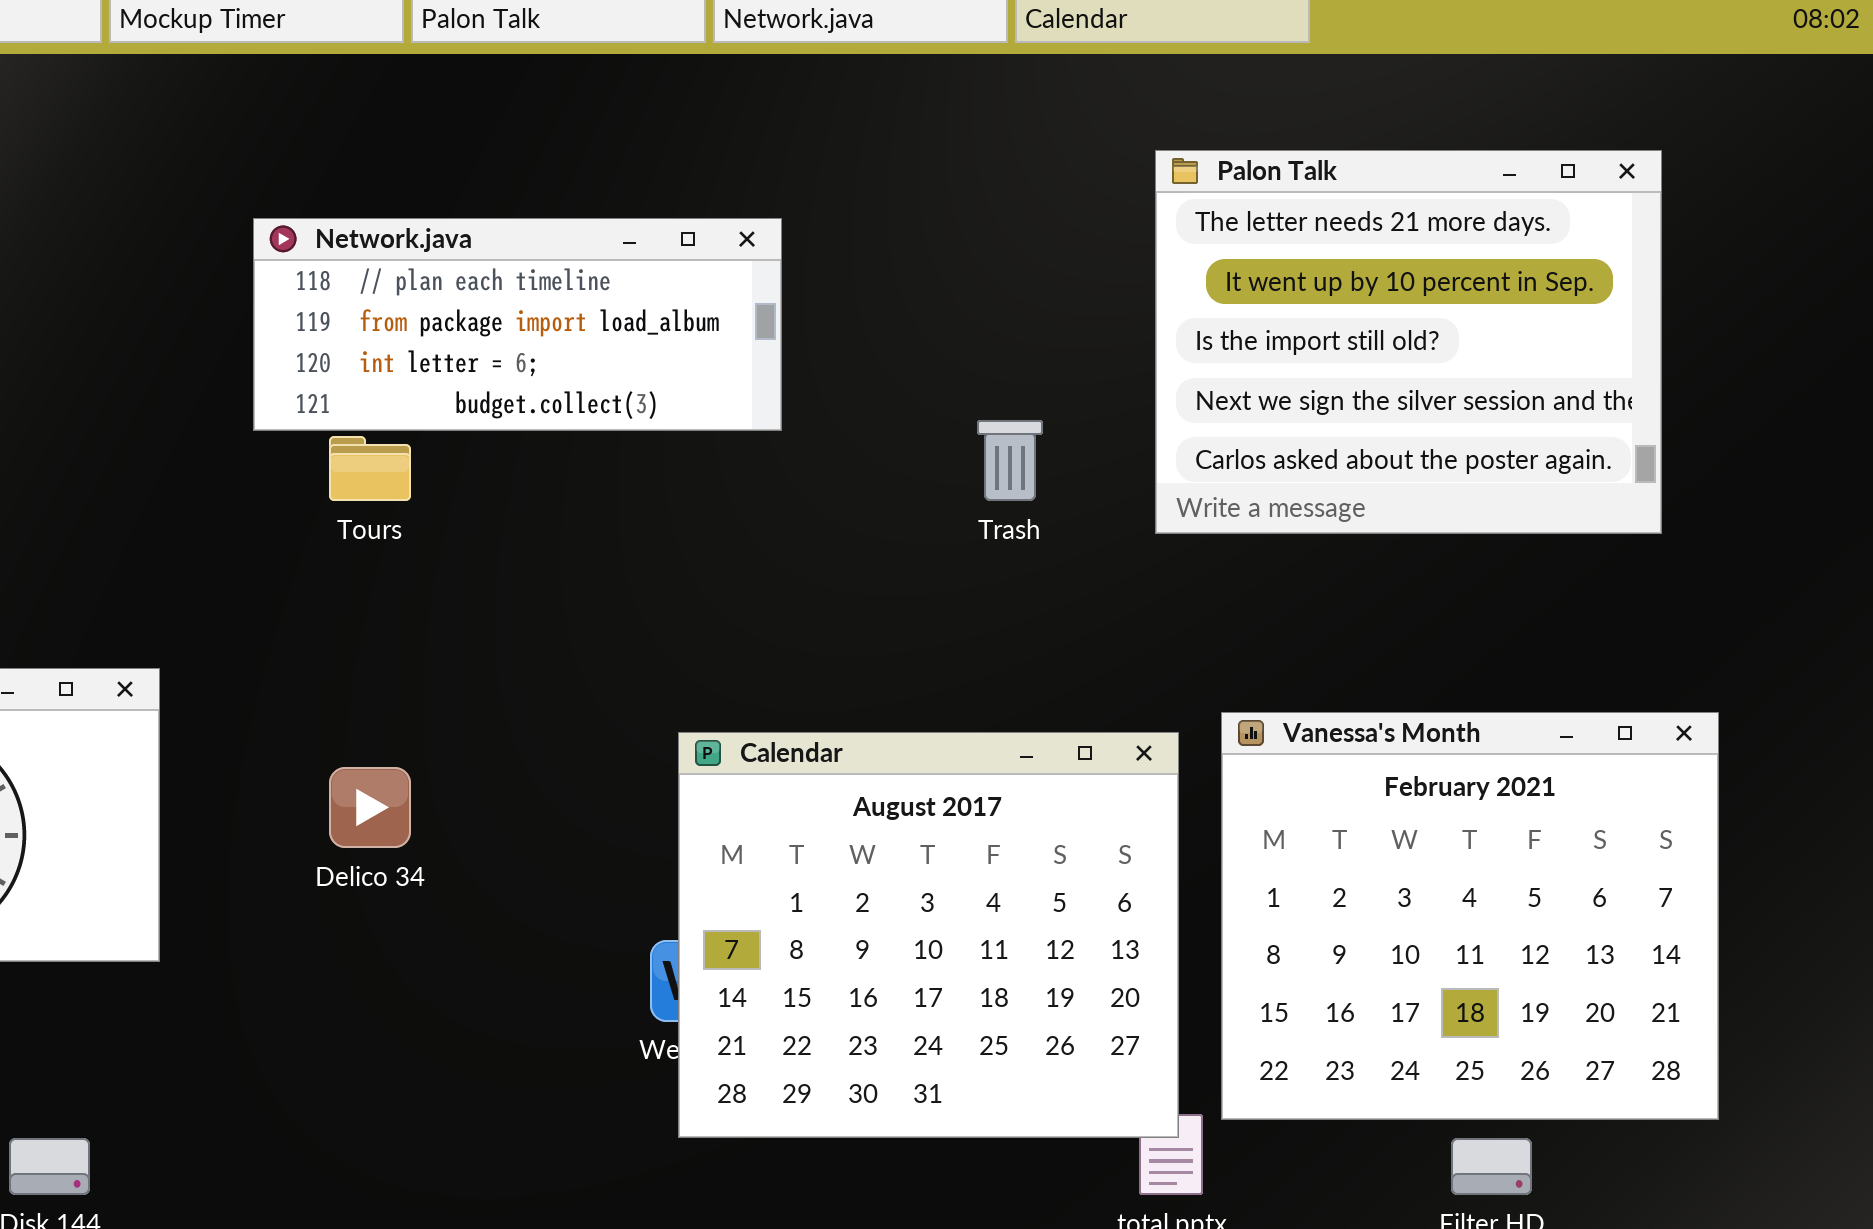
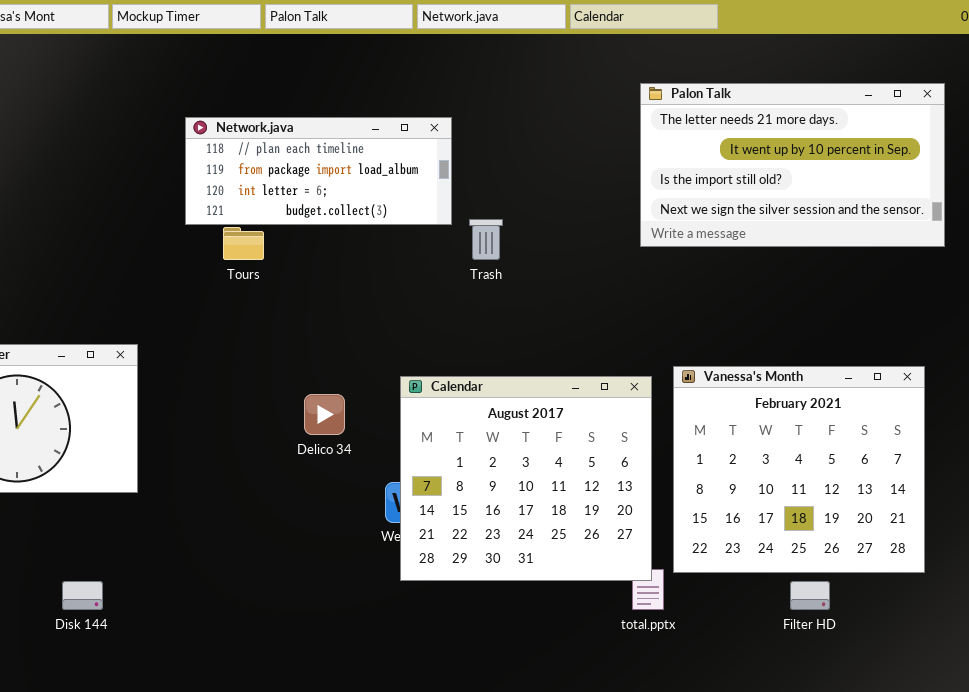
Palon Talk: [1155,150,1662,534] -> [640,83,945,247], resized
Trash: [977,420,1043,501] -> [469,219,503,260], moved
Delico 34: [329,767,411,848] -> [304,394,345,435], moved

